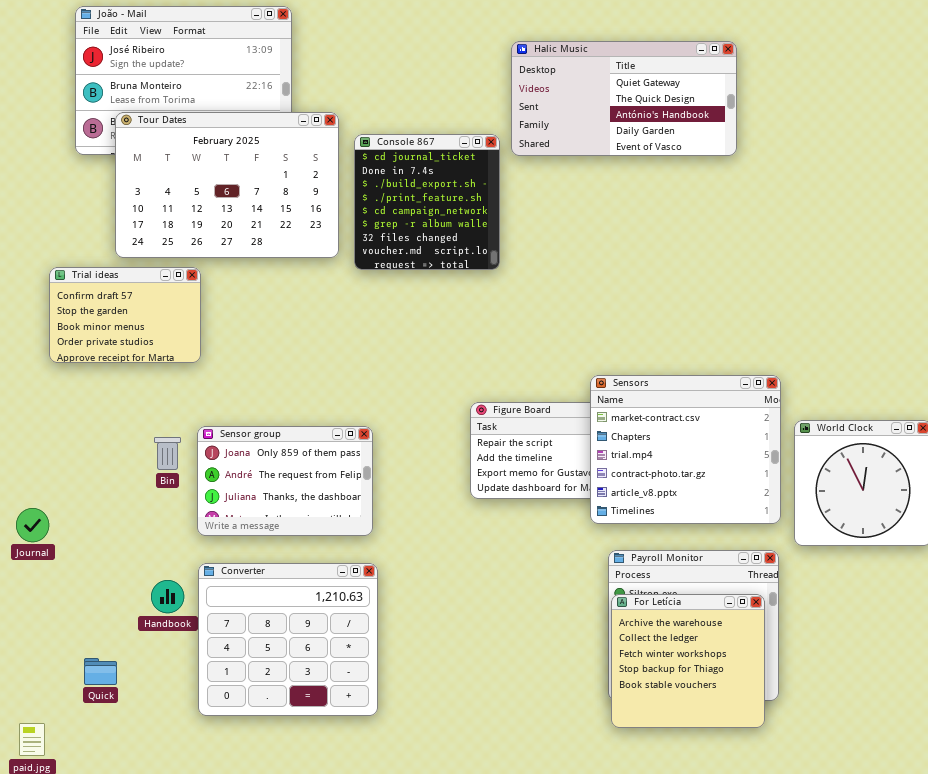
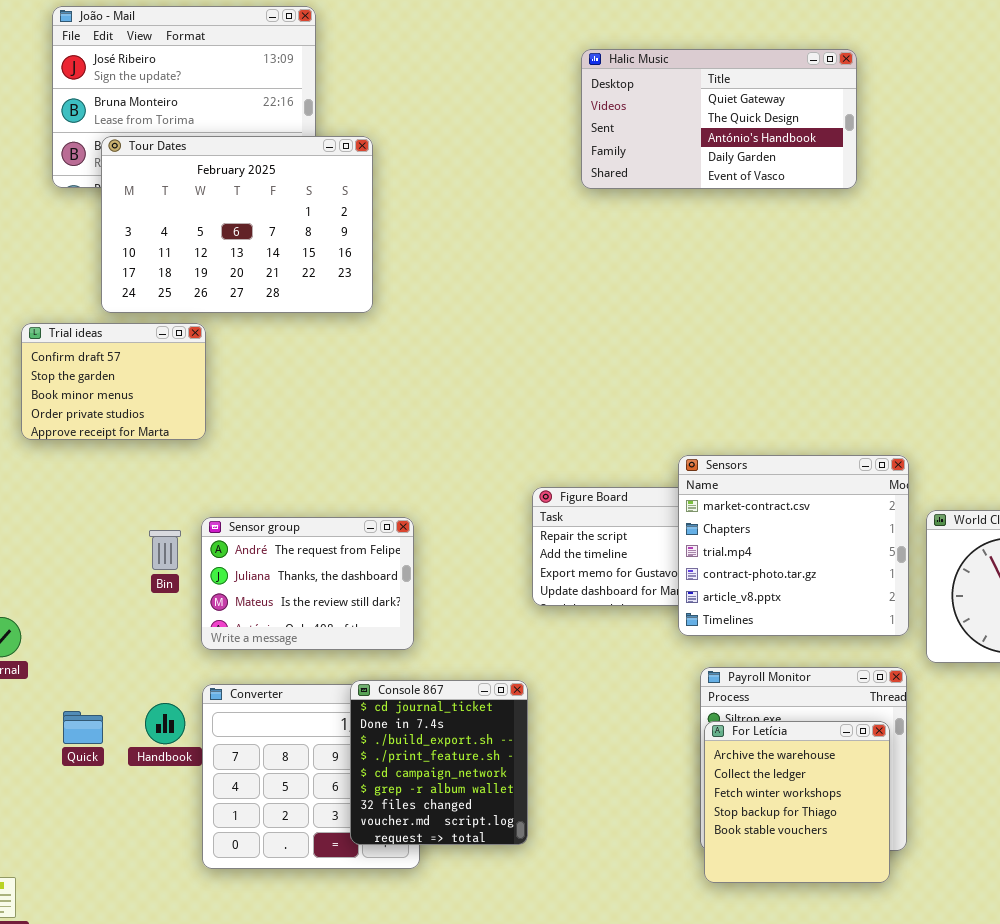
Console 867: [354,134,500,270] -> [350,680,528,845], moved
Sensor group: [197,426,373,536] -> [201,517,414,650], scrolled down 1 row
Quick: [84,658,117,685] -> [63,711,103,744], moved

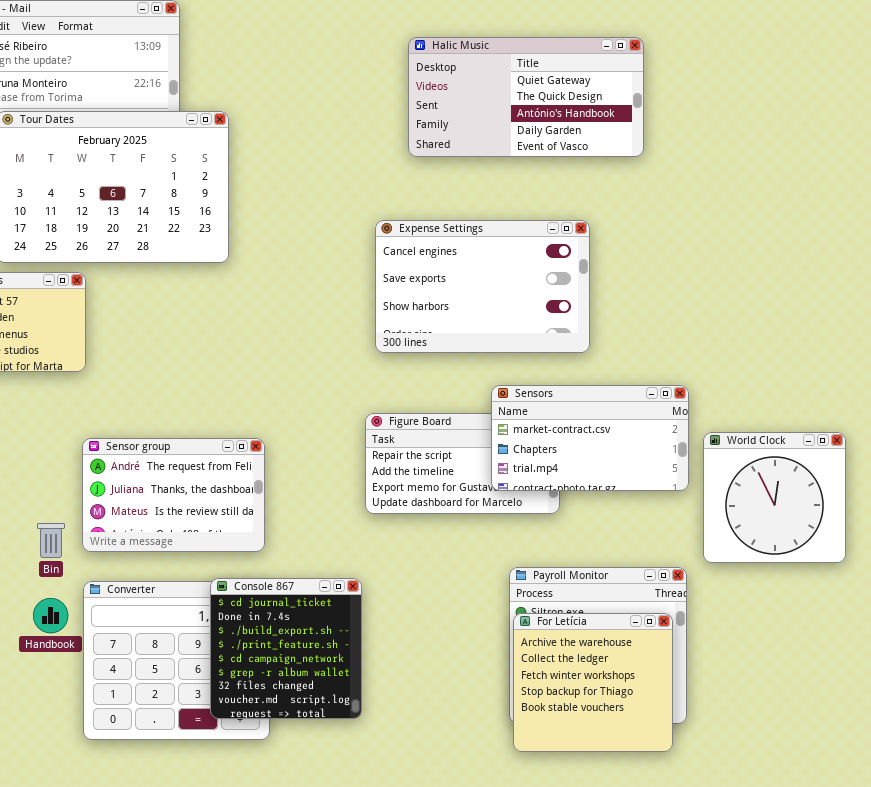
Expense Settings: none -> [375,220,590,353], opened
Sensors: [678,455,909,636] -> [491,385,689,491], resized
Bin: [149,530,181,570] -> [37,523,65,558], moved

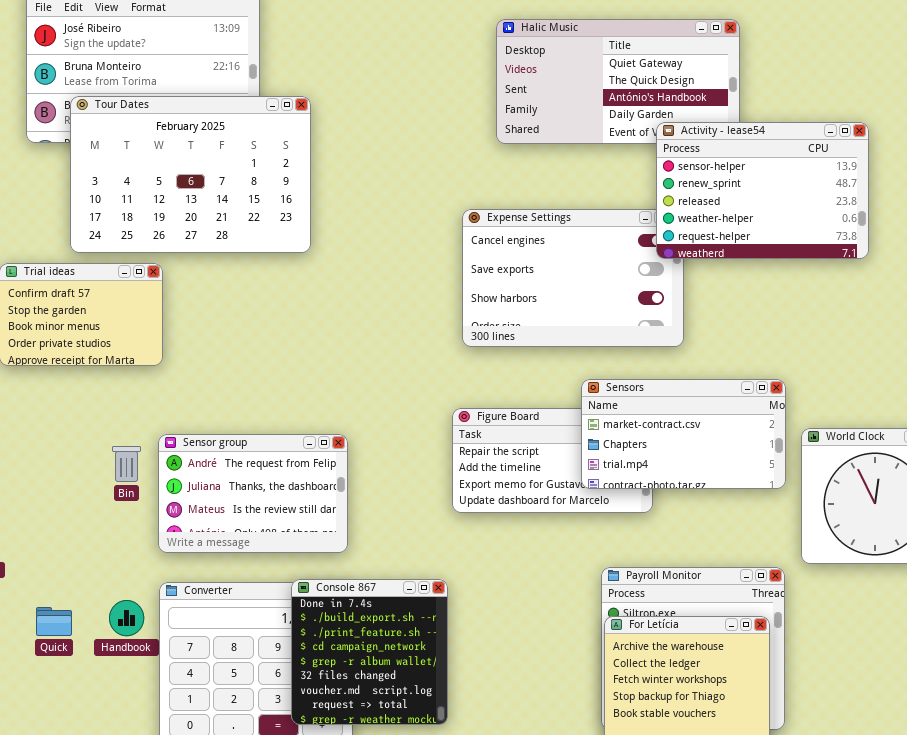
Activity - lease54: none -> [656,122,869,259], opened
Bin: [37,523,65,558] -> [112,446,141,482], moved
Console 867: [210,578,362,719] -> [291,579,448,725], scrolled down 1 row

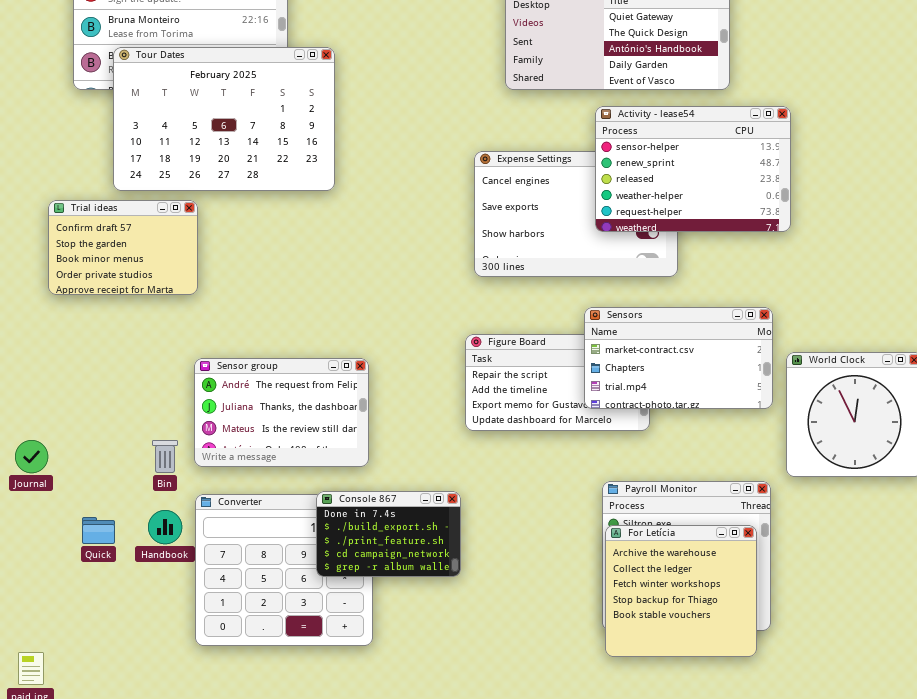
Activity - lease54: [656,122,869,259] -> [595,106,791,232], moved
Bin: [112,446,141,482] -> [152,440,178,473], moved
Console 867: [291,579,448,725] -> [316,491,461,577], resized

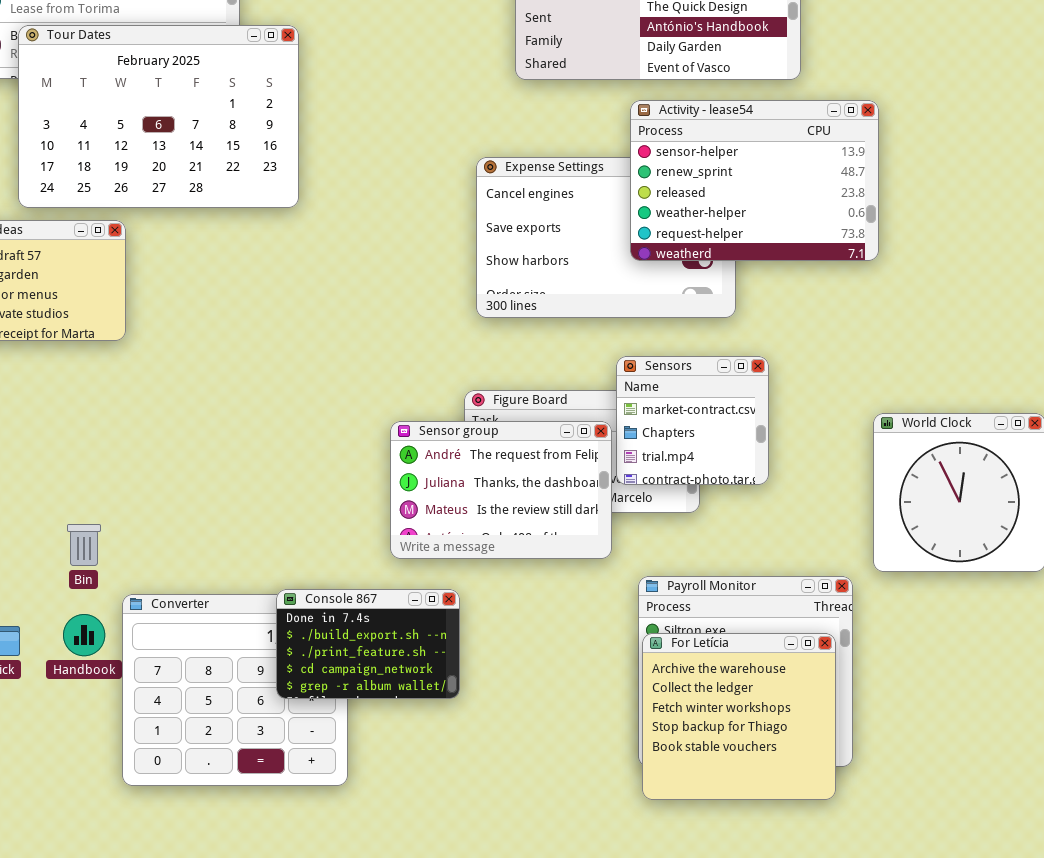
Sensors: [584,307,773,409] -> [616,356,769,485], resized
Sensor group: [194,358,369,467] -> [390,421,612,559], moved

